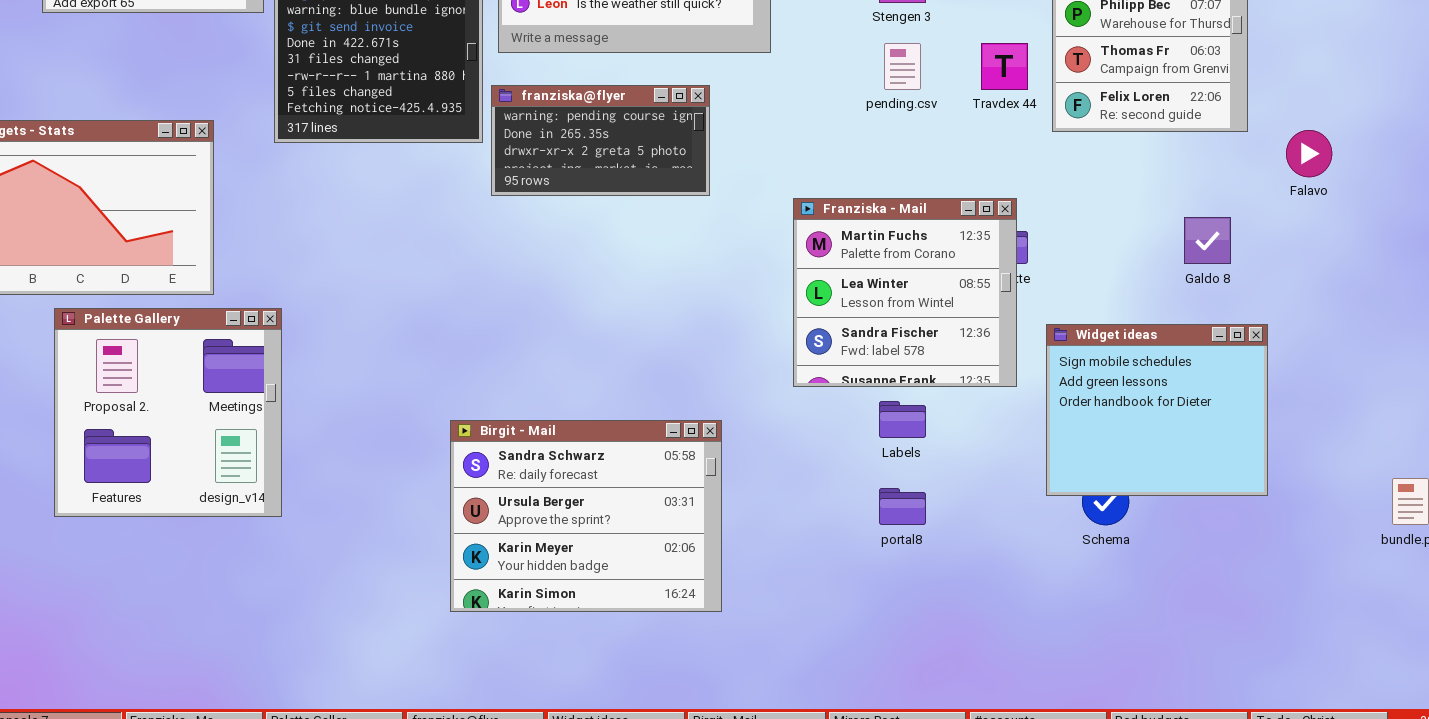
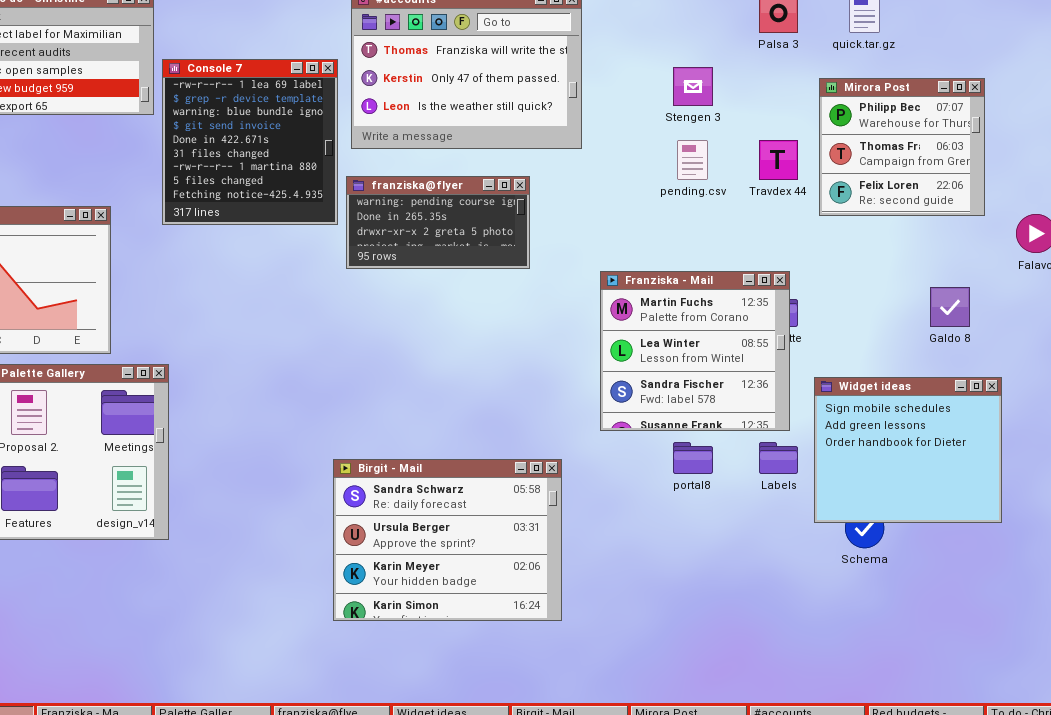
Labels: [879,401,926,438] -> [759,442,798,474], moved
Birgit - Mail: [450,420,722,612] -> [333,459,562,621], moved
portal8: [879,488,926,525] -> [673,442,713,474], moved

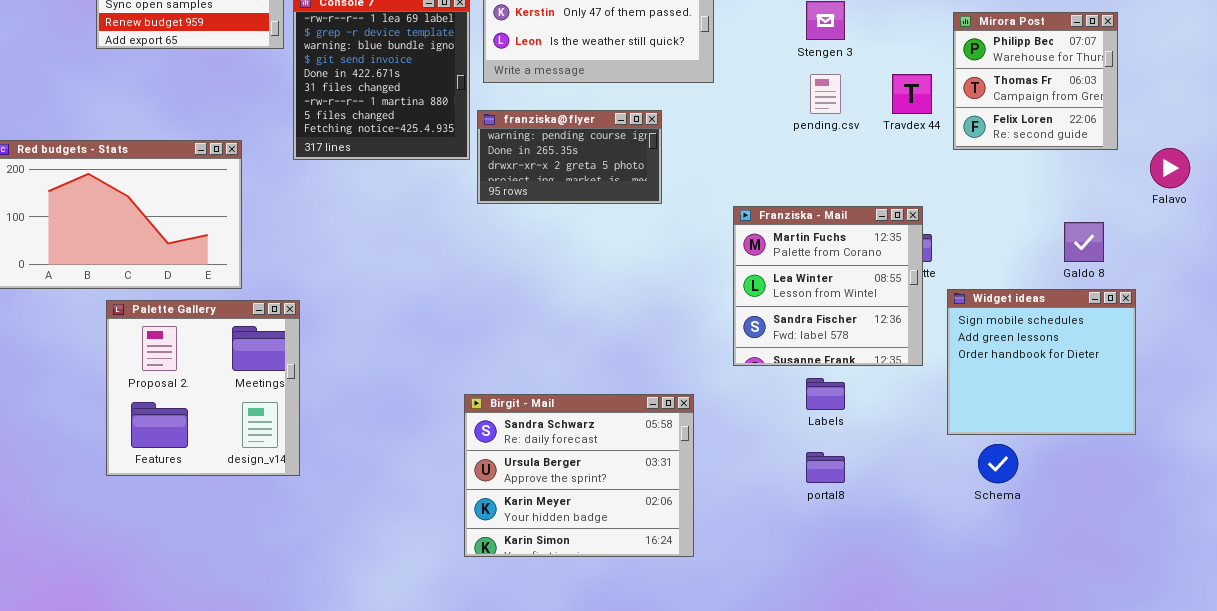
Widget ideas: [814,377,1002,523] -> [947,289,1136,435], moved
portal8: [673,442,713,474] -> [806,452,845,483], moved
Labels: [759,442,798,474] -> [806,378,845,410], moved

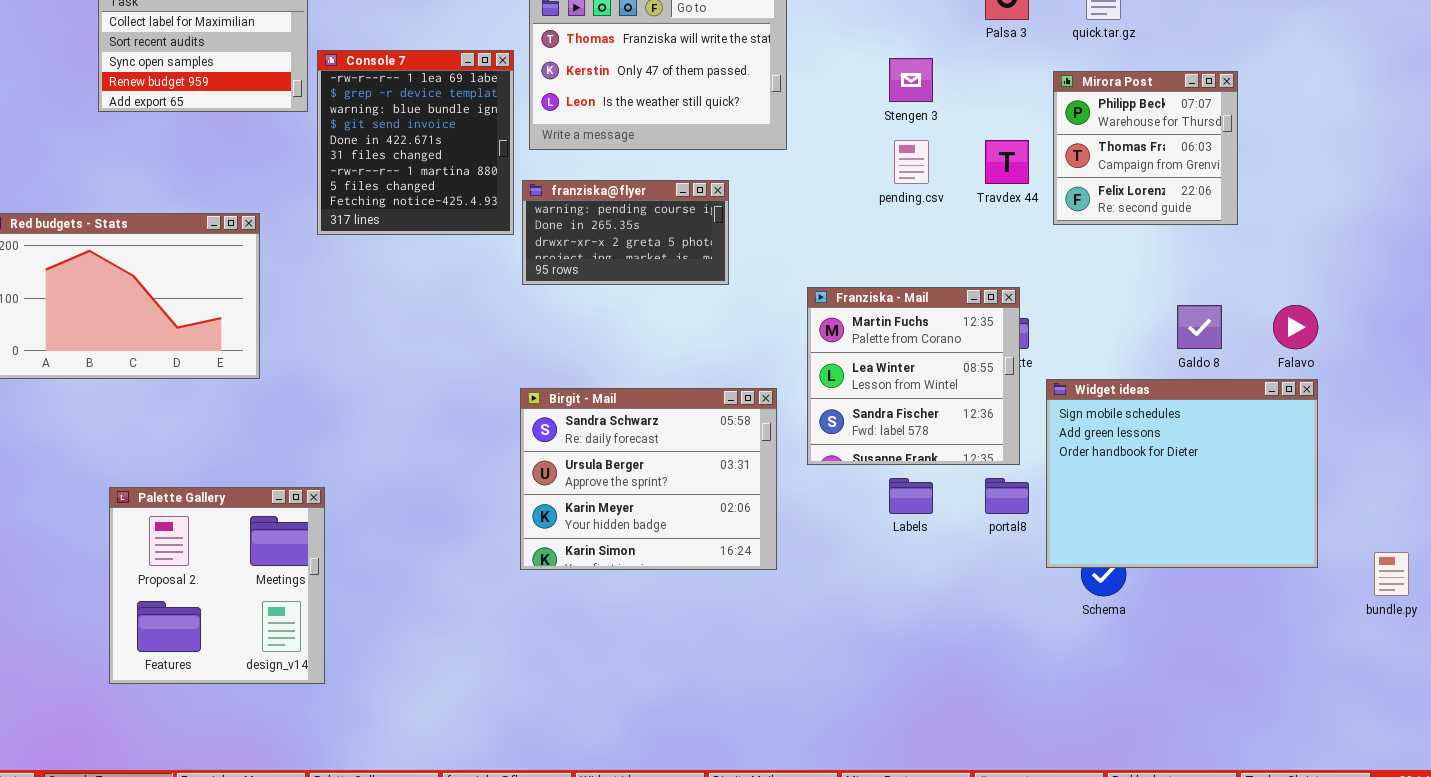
Falavo: [1150,148,1190,188] -> [1273,305,1318,349], moved
Widget ideas: [947,289,1136,435] -> [1046,379,1318,568], resized
Palette Gallery: [106,300,300,476] -> [109,487,325,684], moved
Birgit - Mail: [464,394,694,557] -> [520,388,777,570], moved
portal8: [806,452,845,483] -> [985,478,1029,514], moved

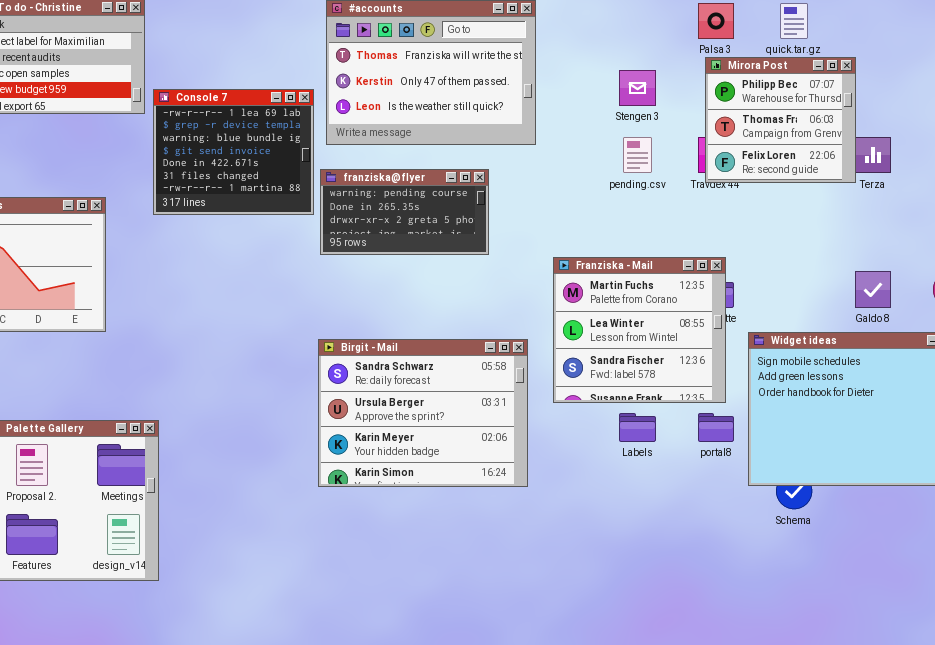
Console 7: [317,50,514,235] -> [153,89,314,215], resized
Mirora Post: [1053,71,1238,225] -> [705,57,856,183], moved

